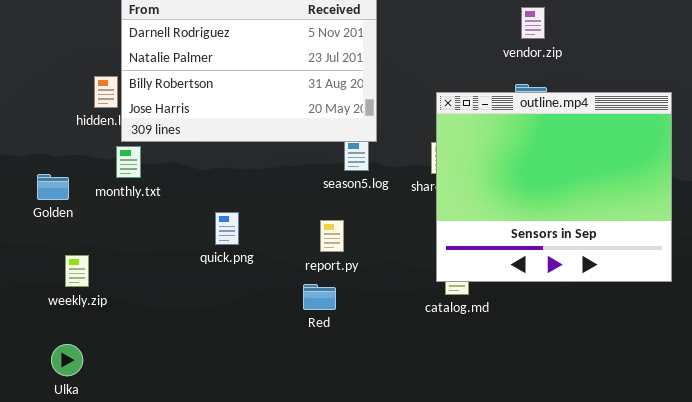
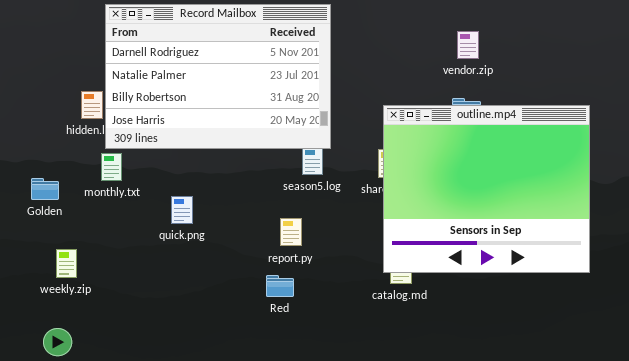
quick.png: [215,212,239,245] -> [171,196,193,224], moved

